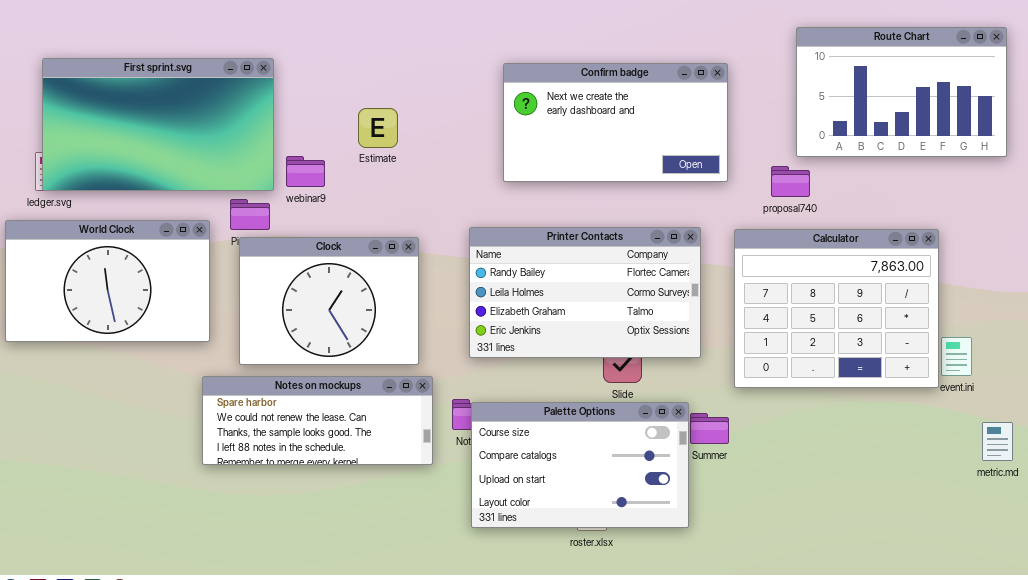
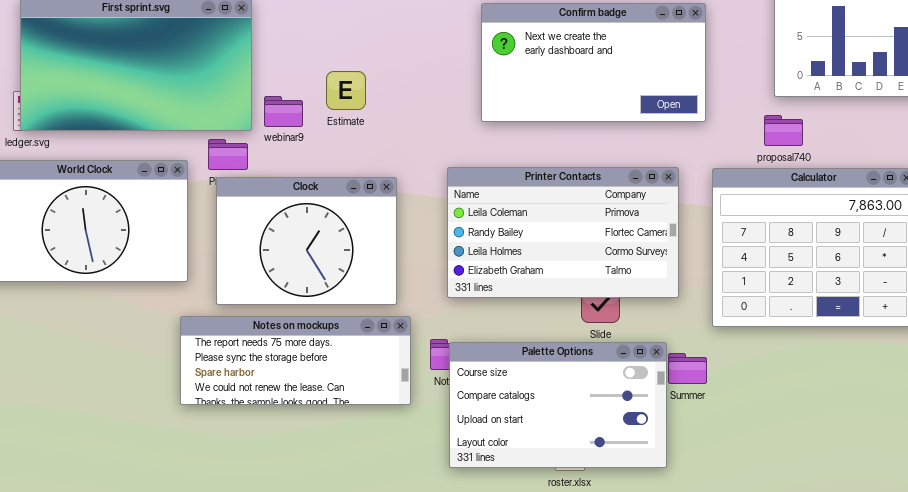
Estimate: [358,108,398,148] -> [326,71,366,110], moved
proposal740: [771,166,810,197] -> [764,115,803,146], moved
Printer Contacts: [469,227,701,358] -> [447,167,679,298], scrolled up 1 row
Notes on mockups: [202,376,433,465] -> [180,316,411,405], scrolled up 2 rows

